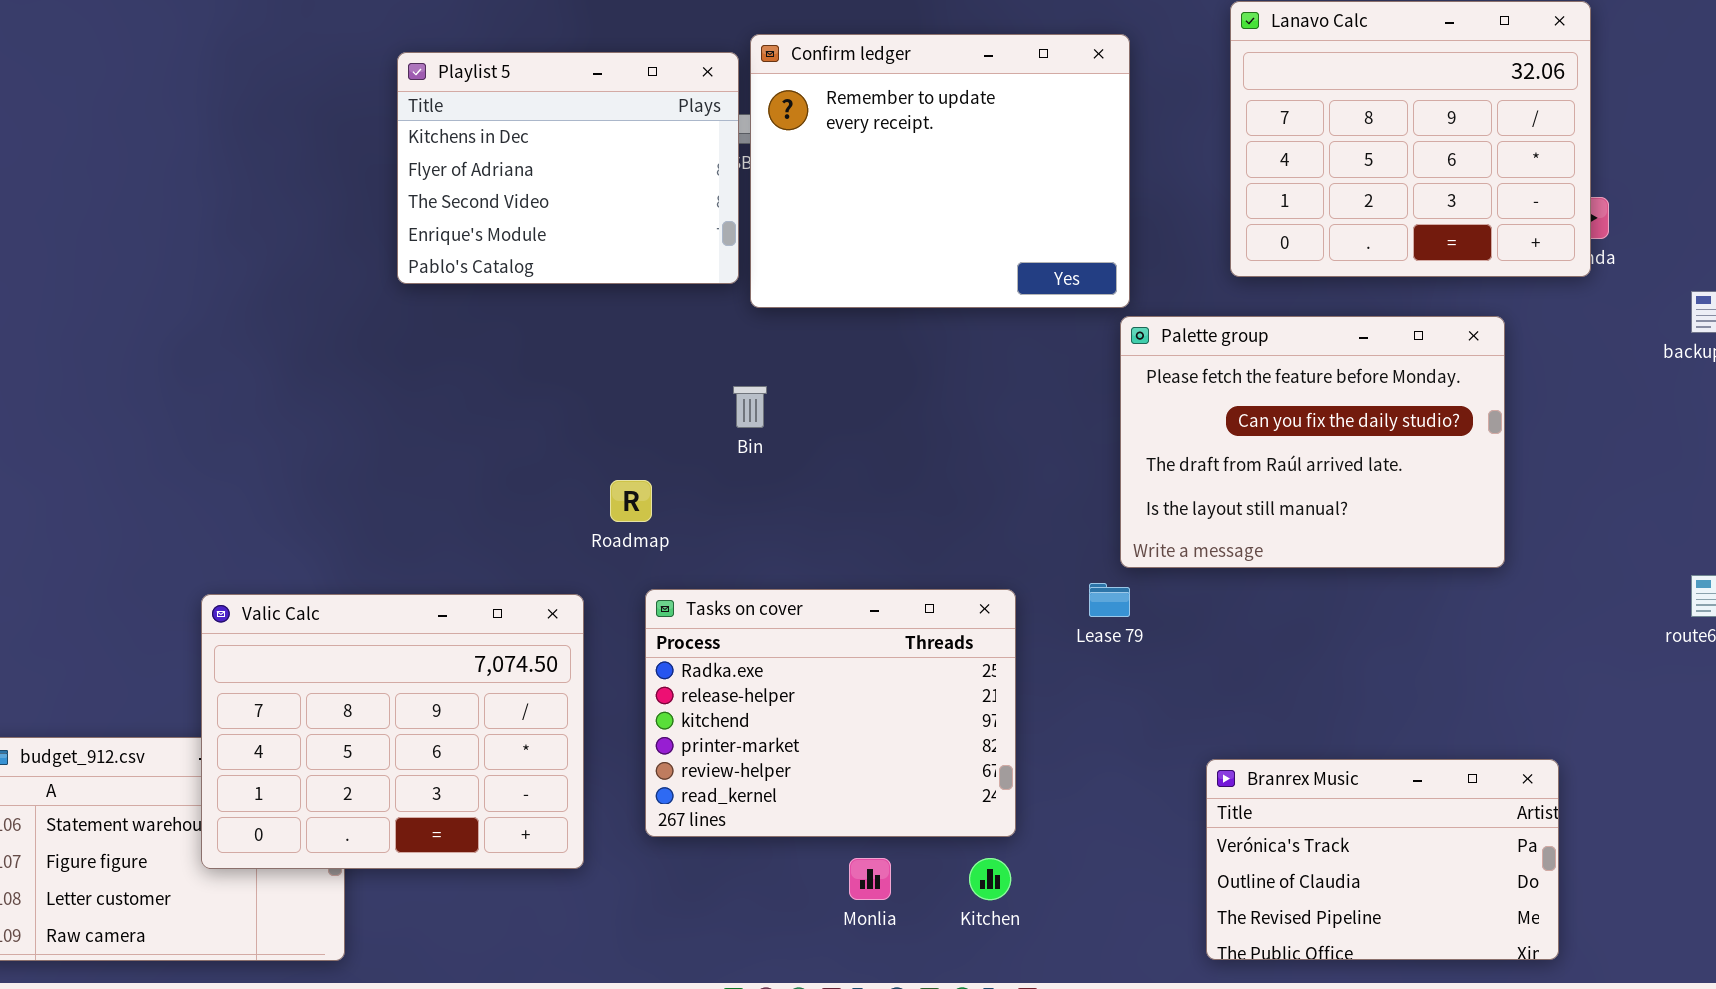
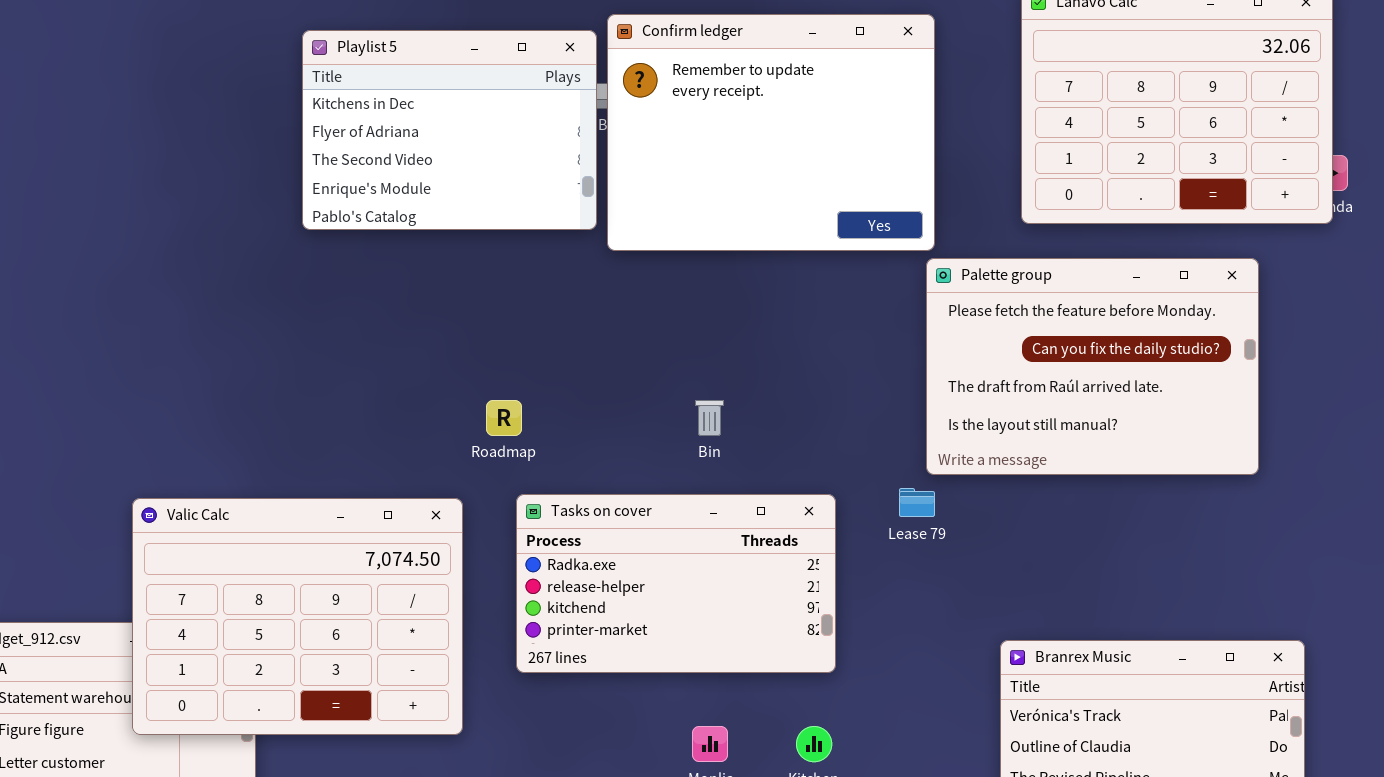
Bin: [733,386,767,428] -> [695,400,724,436], moved
Tasks on cover: [645,589,1016,837] -> [516,494,836,673], resized

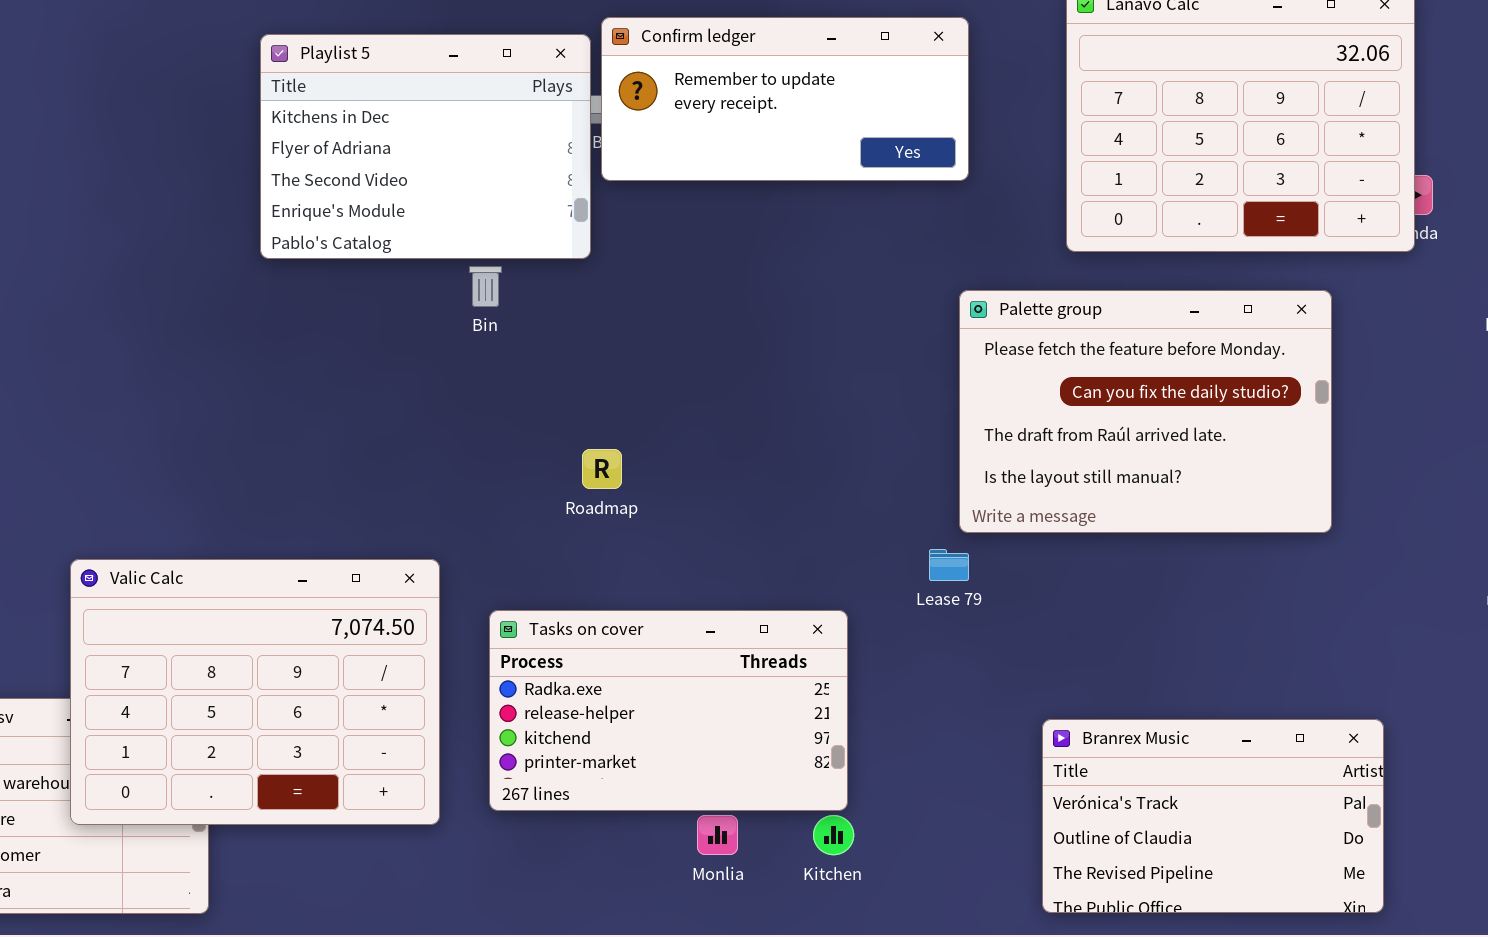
Confirm ledger: [607,14,935,251] -> [601,17,969,181], resized
Roadmap: [486,400,522,436] -> [582,449,622,489], moved
Bin: [695,400,724,436] -> [469,266,502,307], moved
Tasks on cover: [516,494,836,673] -> [489,610,848,811], moved

